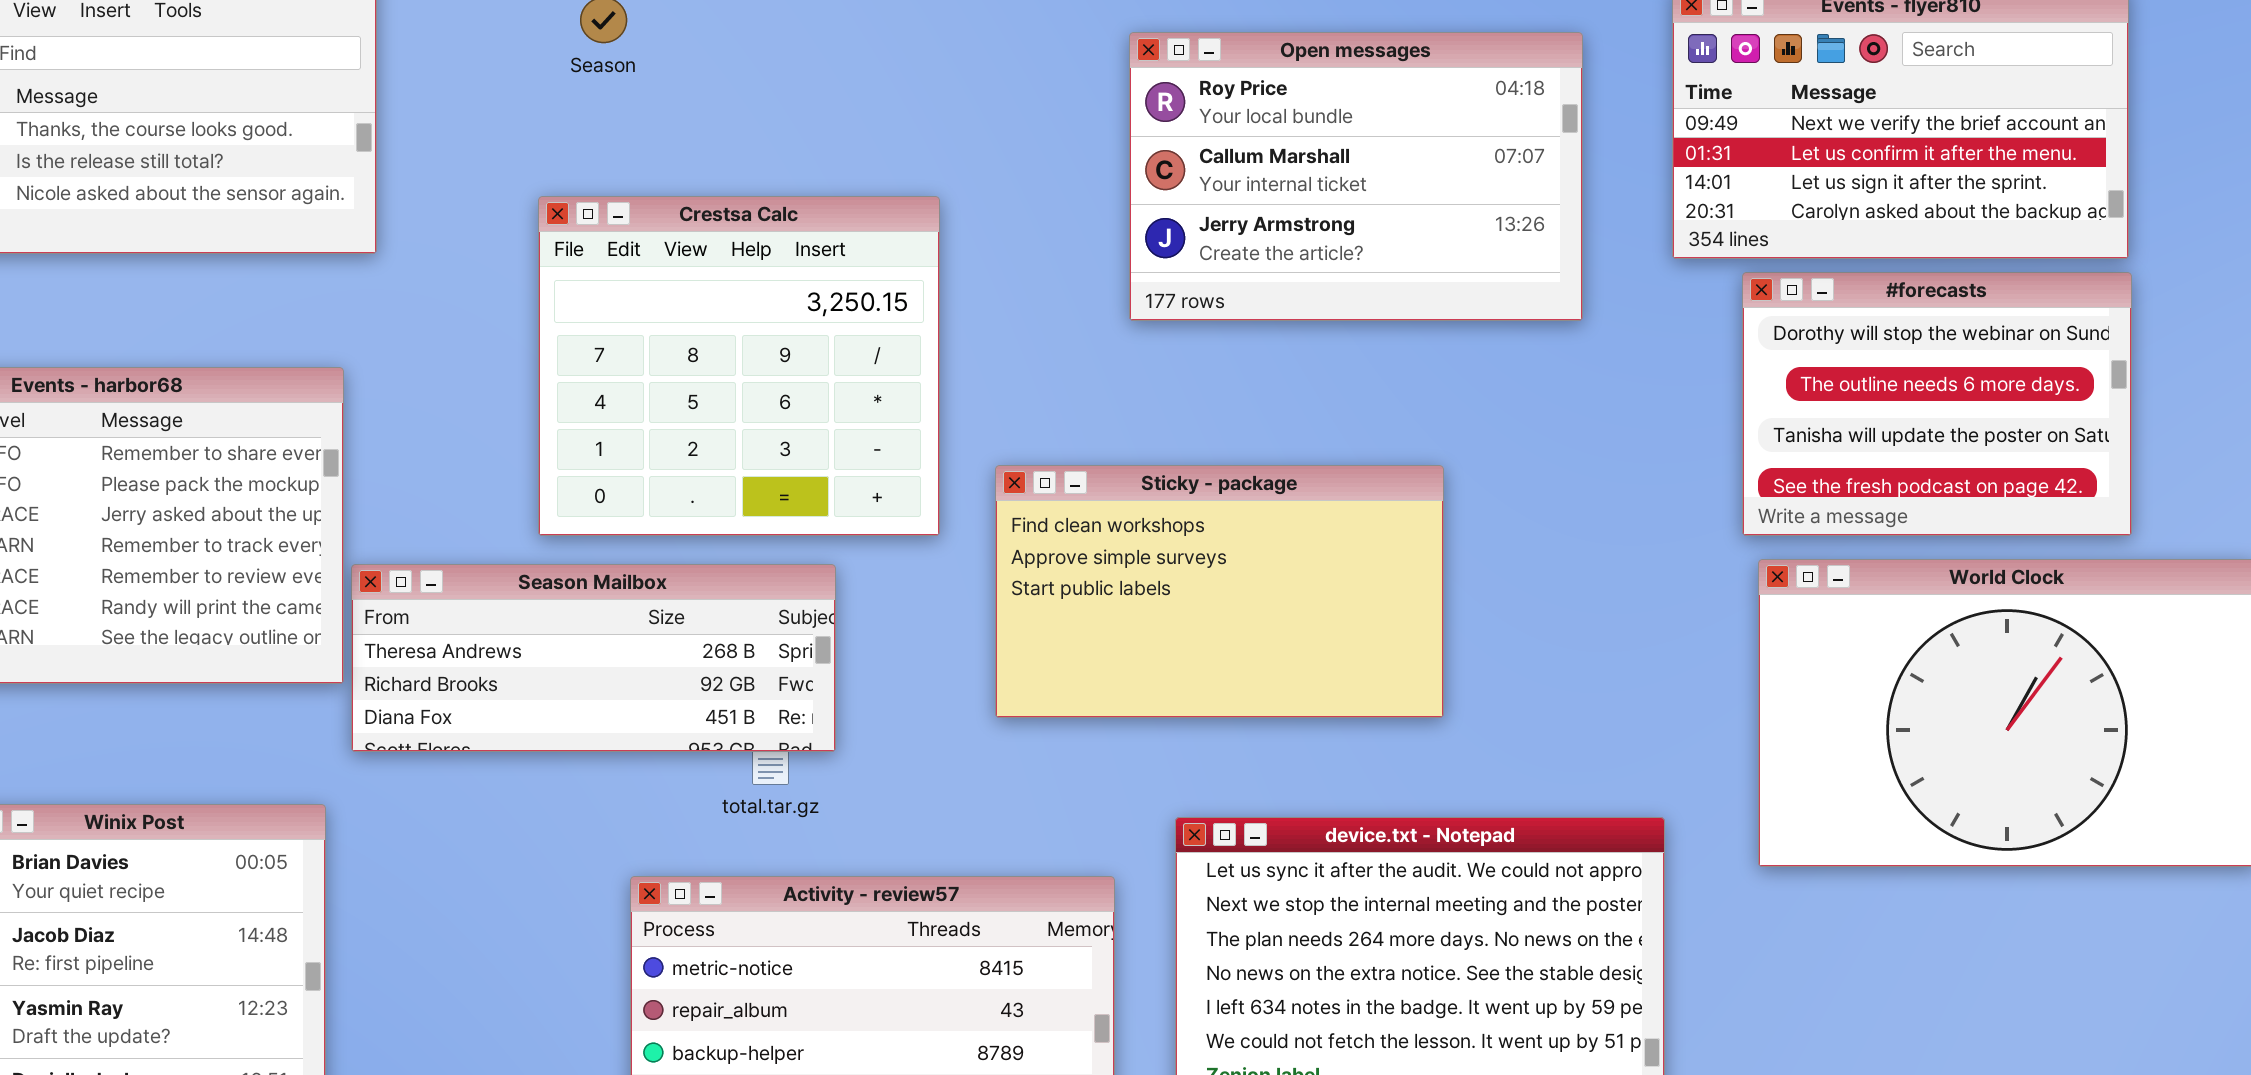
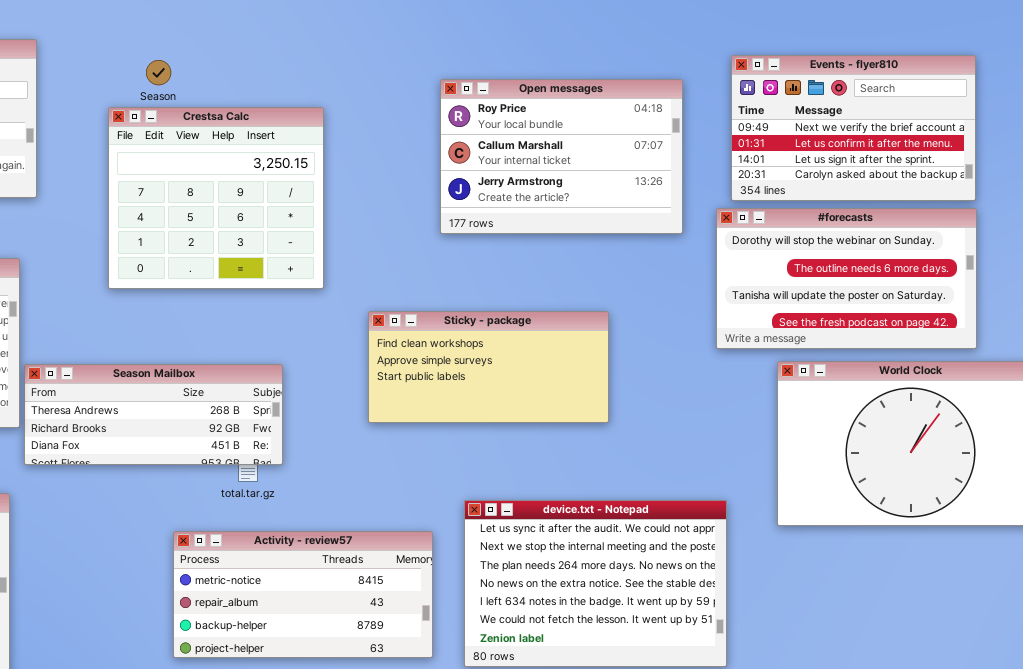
Crestsa Calc: [538,196,940,536] -> [108,107,324,289], moved
#forecasts: [1742,272,2132,536] -> [716,208,977,349], resized
Sticky - package: [995,465,1444,718] -> [368,311,609,423], resized

